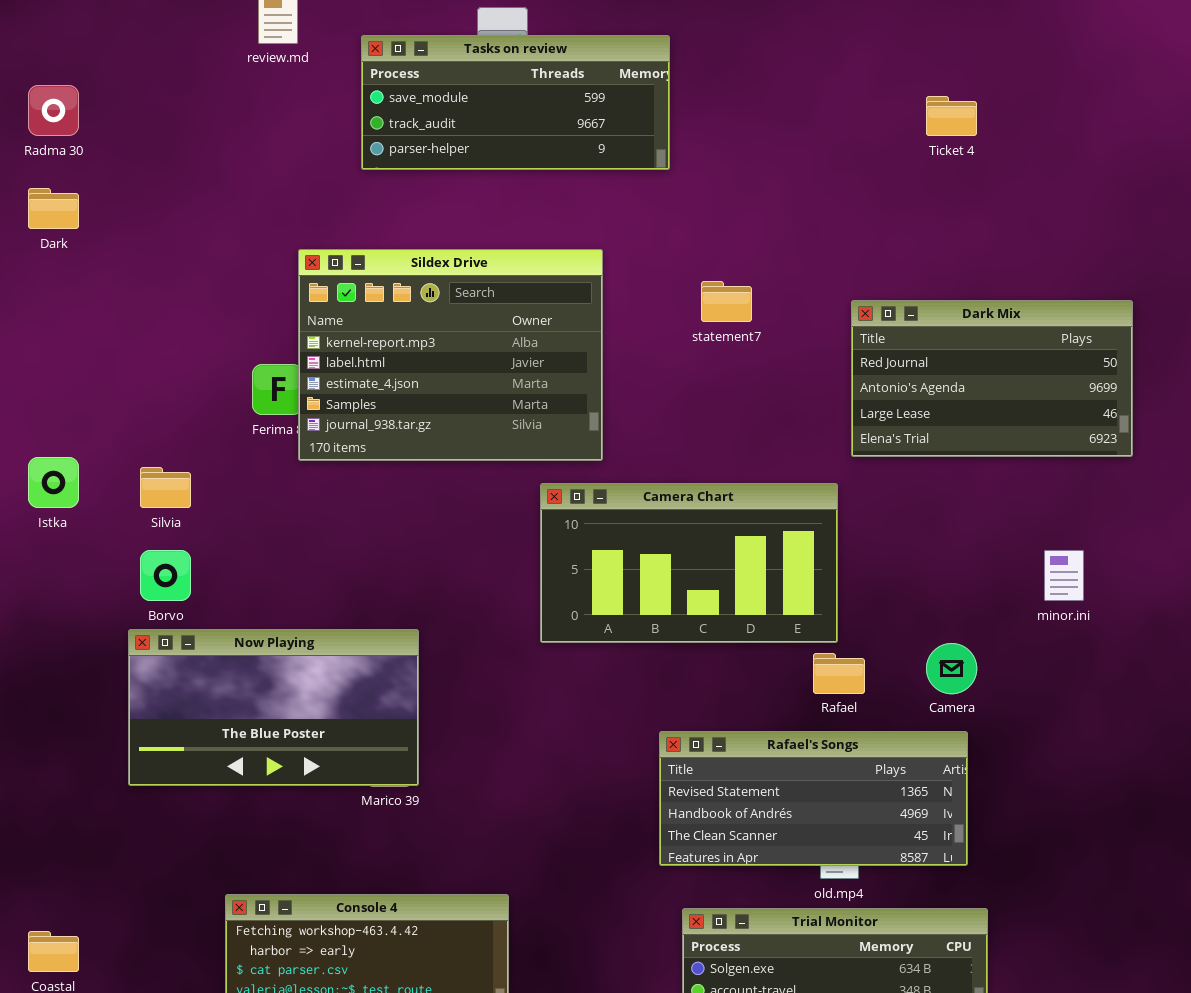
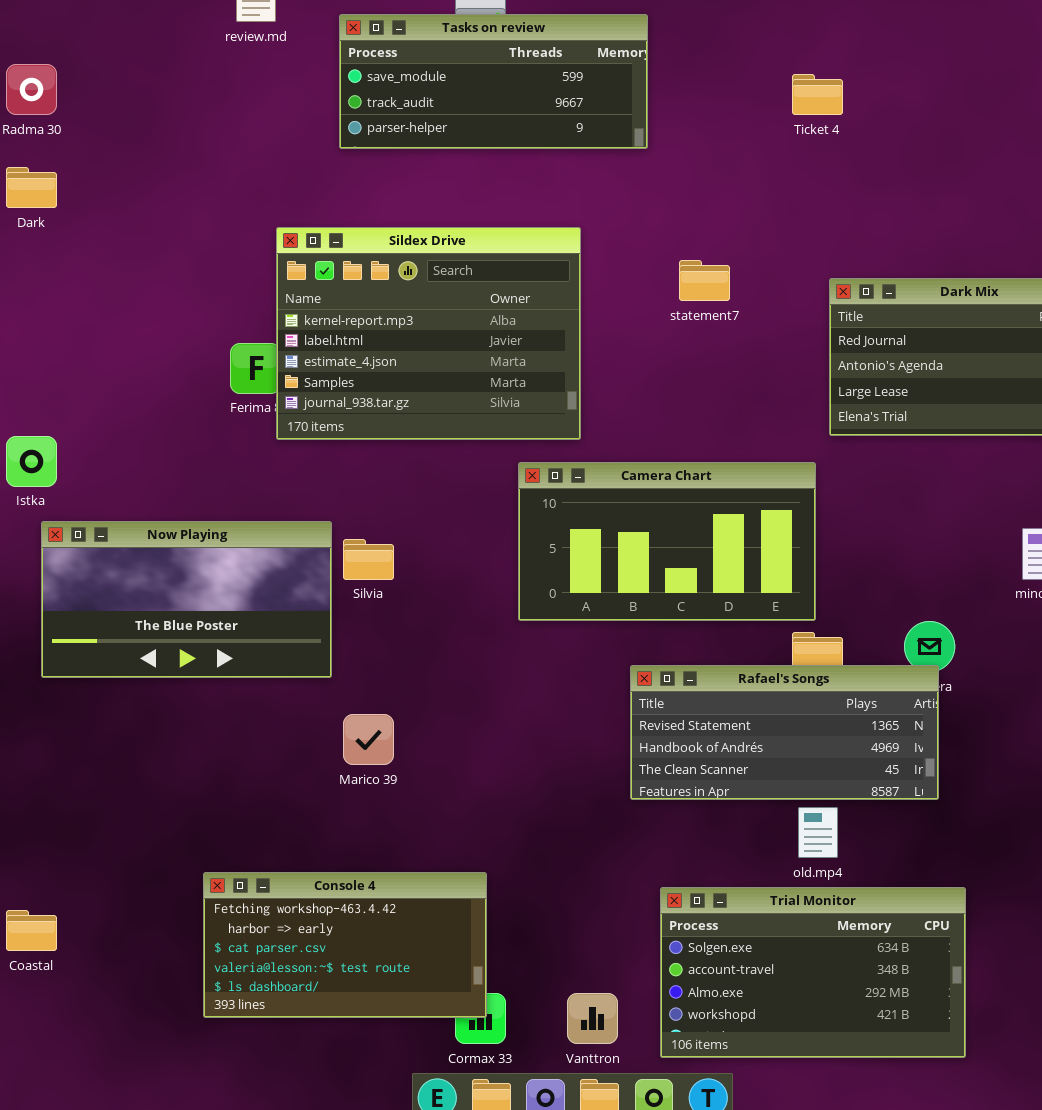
Ticket 4: [926,96,977,136] -> [792,74,843,115], moved
Silvia: [140,467,191,508] -> [343,539,394,580], moved
Now Playing: [128,629,419,786] -> [41,521,332,678], moved
Rafael's Songs: [659,731,968,866] -> [630,665,939,800], moved

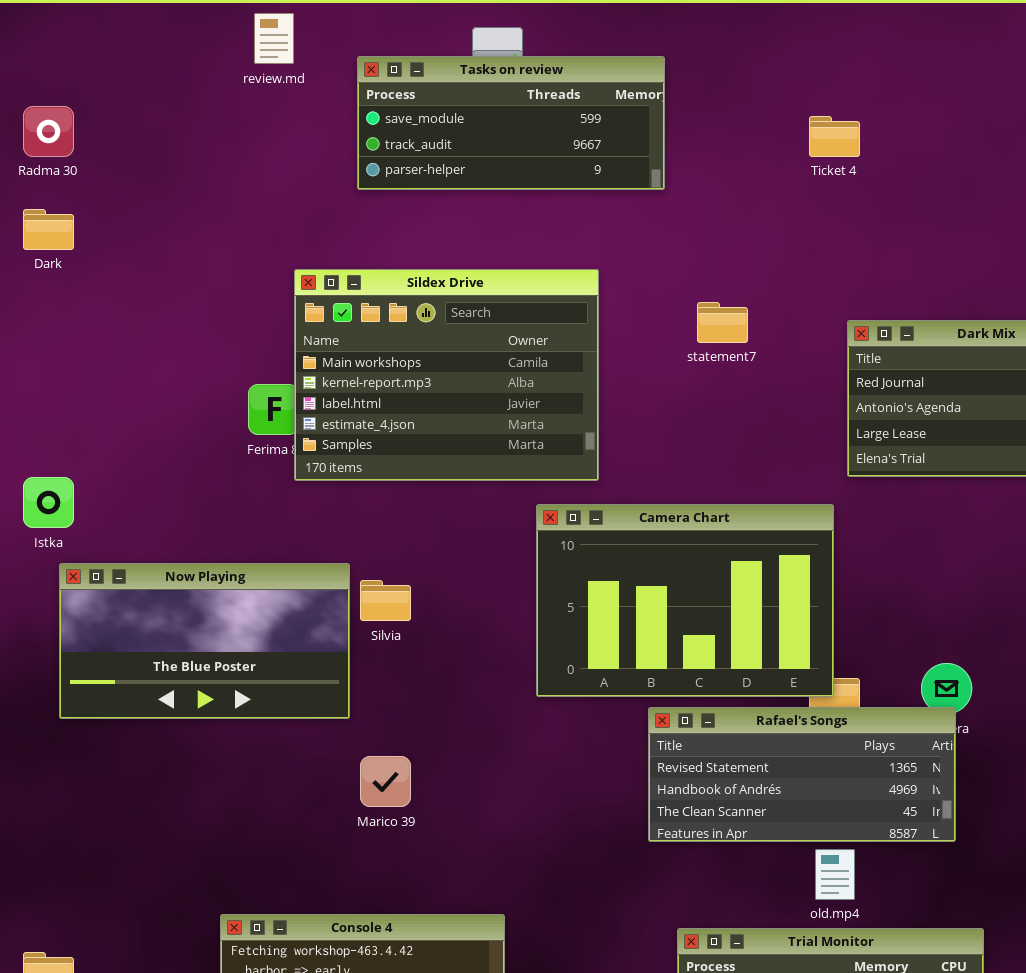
Sildex Drive: [276,227,581,440] -> [294,269,599,481], scrolled up 1 row
Camera Chart: [518,462,816,621] -> [536,504,834,697], resized

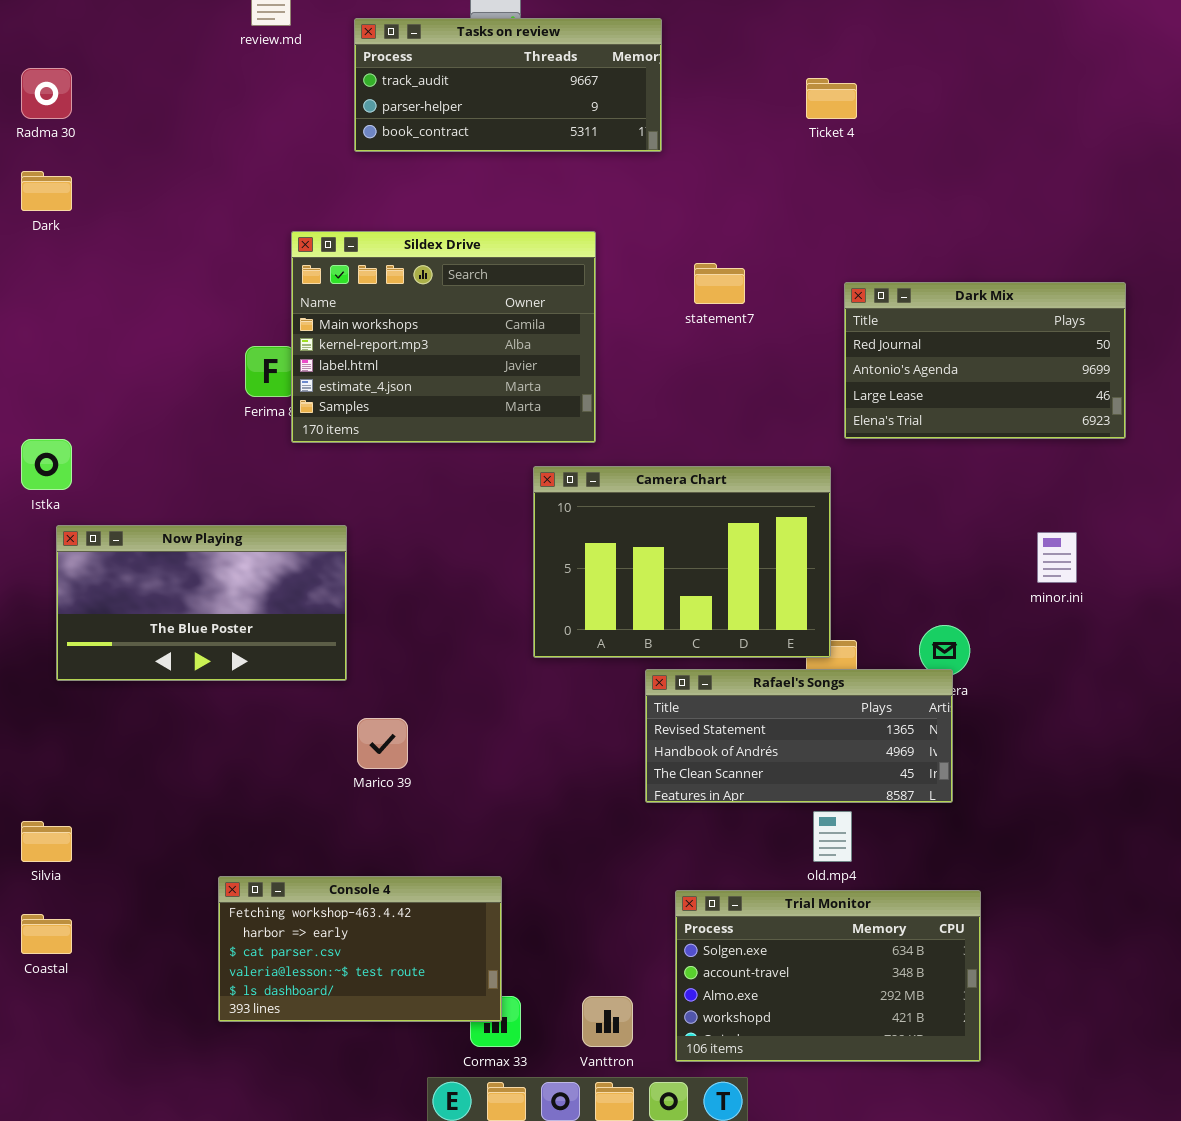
Tasks on review: [357,56,665,190] -> [354,18,662,152], scrolled down 1 row
Silvia: [360,580,411,621] -> [21,821,72,862], moved

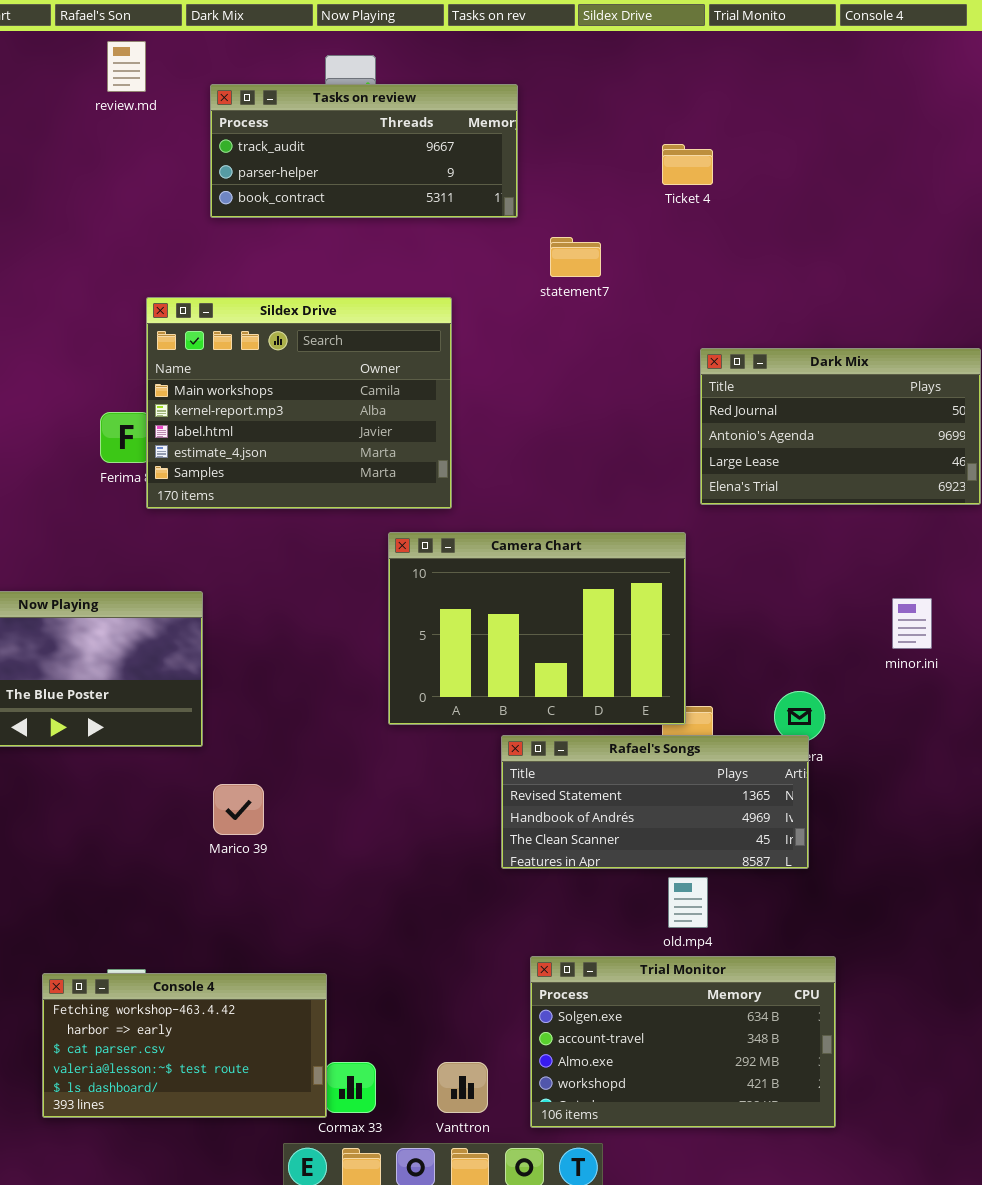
statement7: [694,263,745,304] -> [550,237,601,277], moved
Console 4: [218,876,502,1022] -> [42,973,327,1118], moved

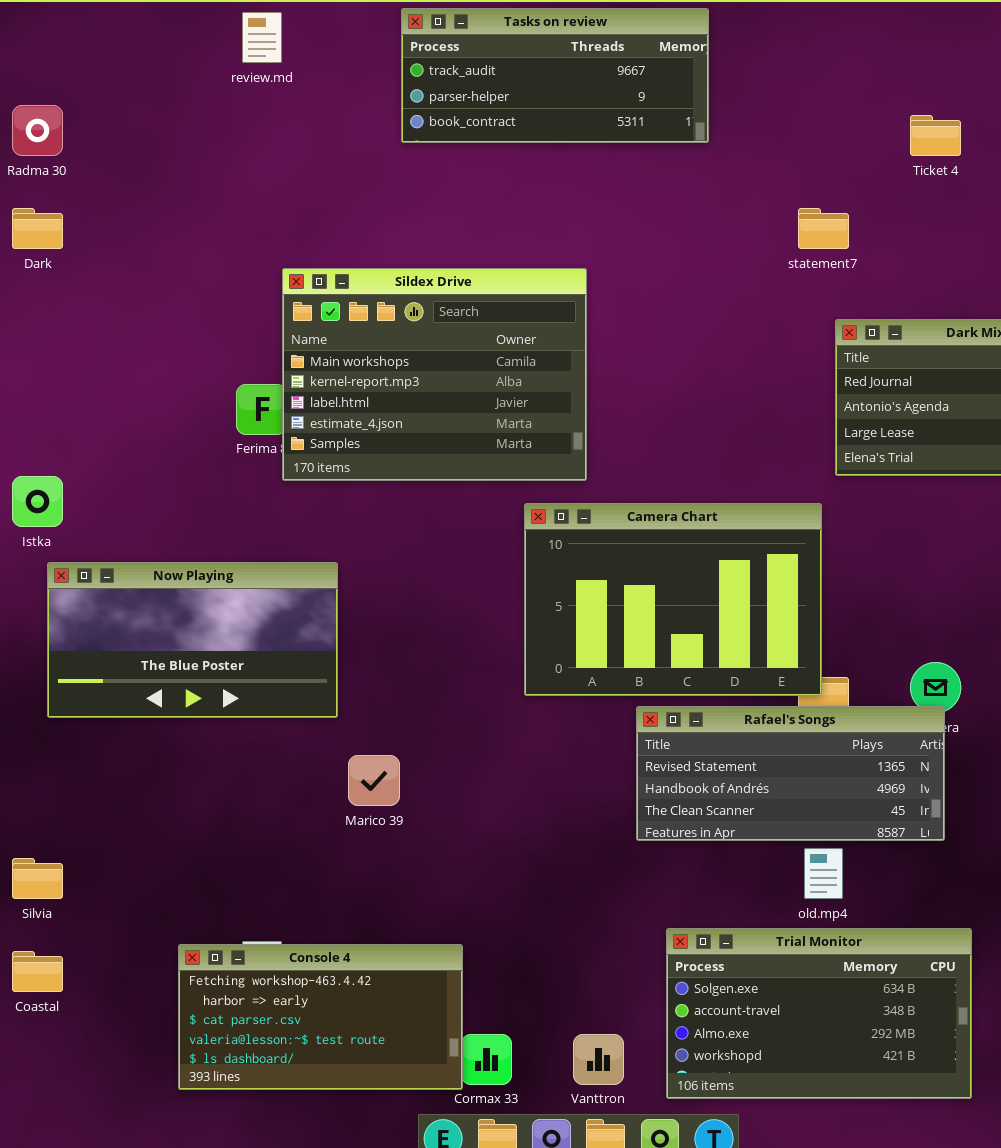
Tasks on review: [210,84,518,218] -> [401,8,709,143], moved
Ticket 4: [662,144,713,185] -> [910,115,961,156], moved
statement7: [550,237,601,277] -> [798,208,849,249], moved

